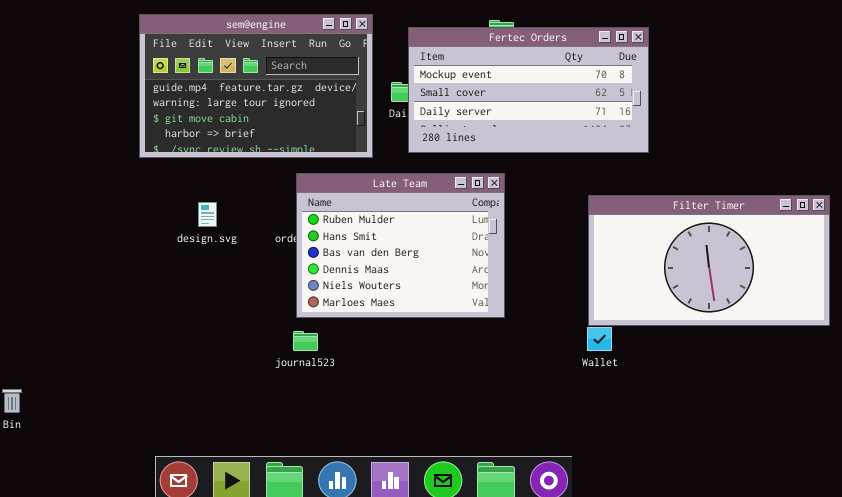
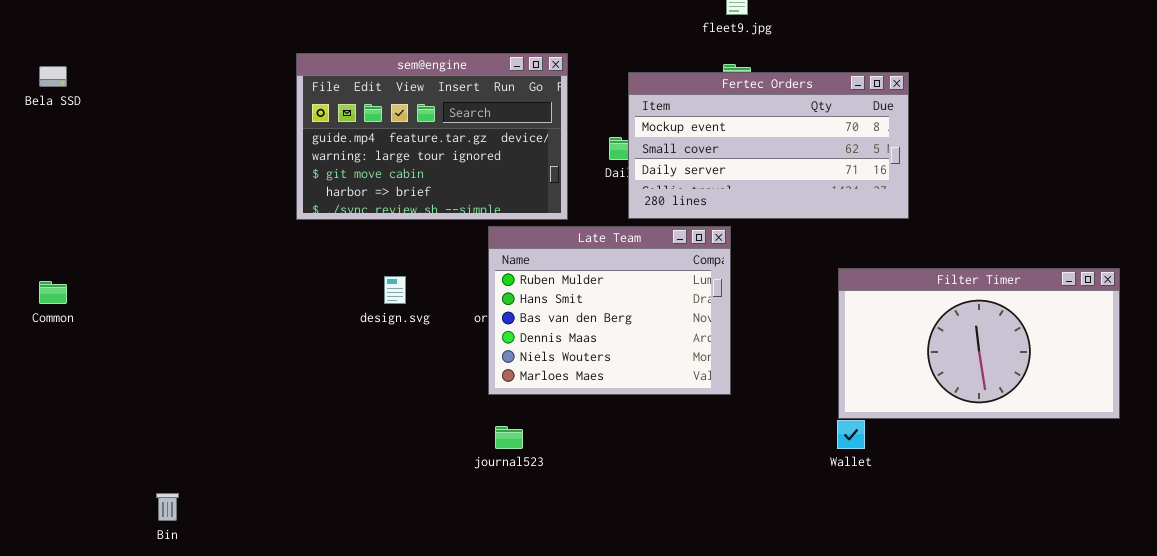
sem@engine: [139,14,373,158] -> [296,53,568,220], moved
Late Team: [296,173,505,318] -> [488,226,731,395], moved

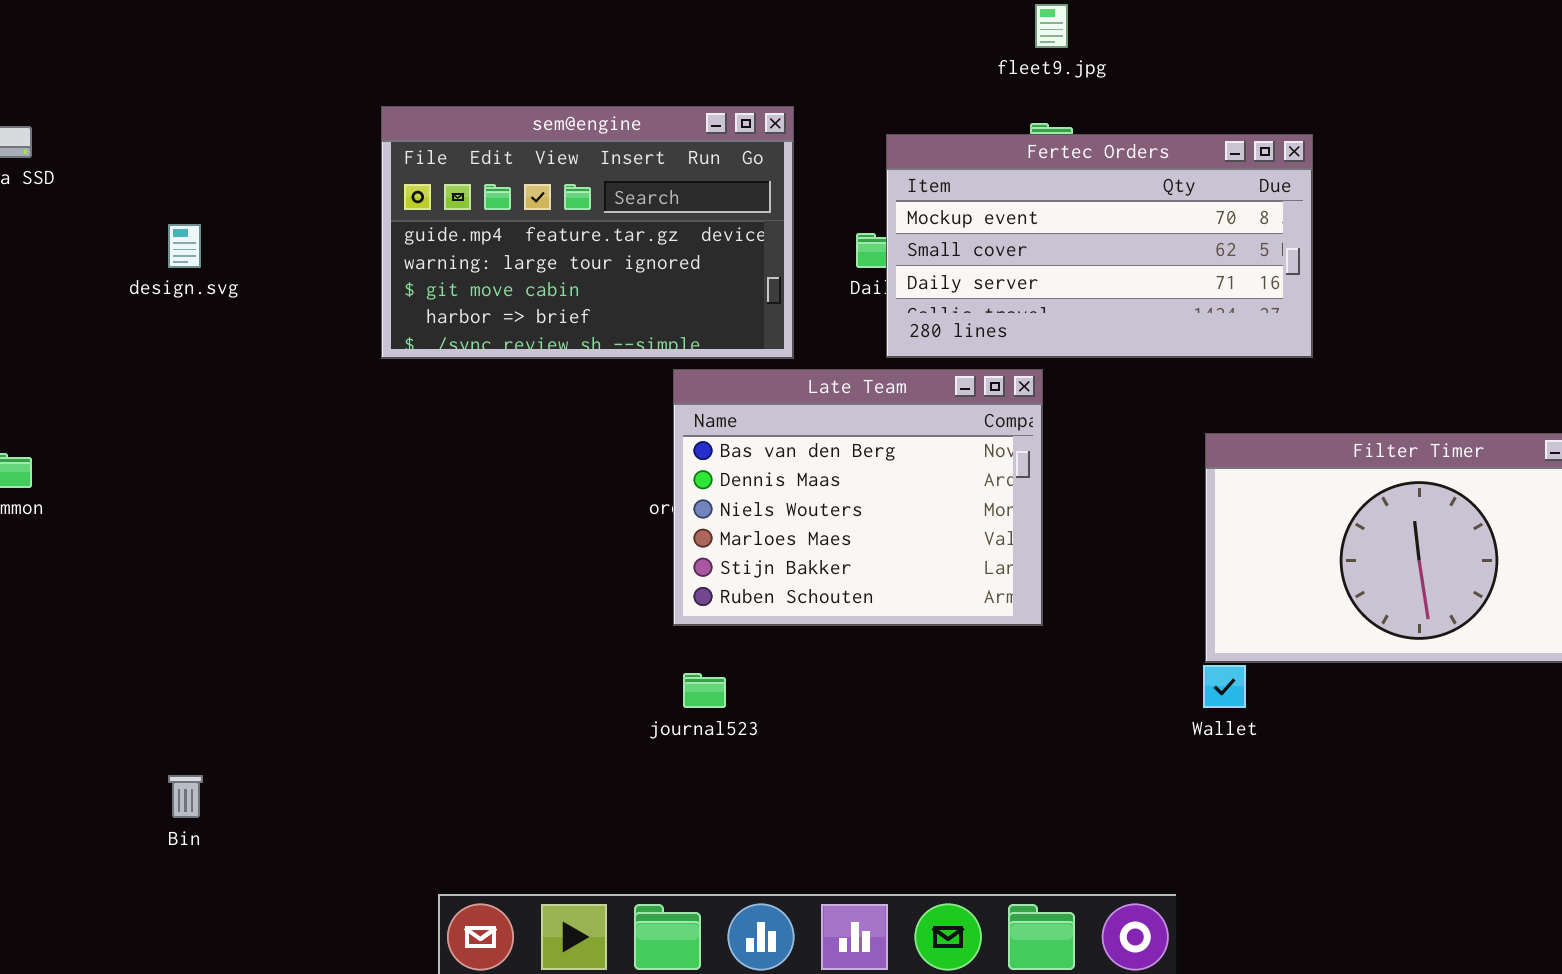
Late Team: [488,226,731,395] -> [673,369,1043,626], scrolled down 2 rows
design.svg: [384,276,406,304] -> [168,224,201,268], moved

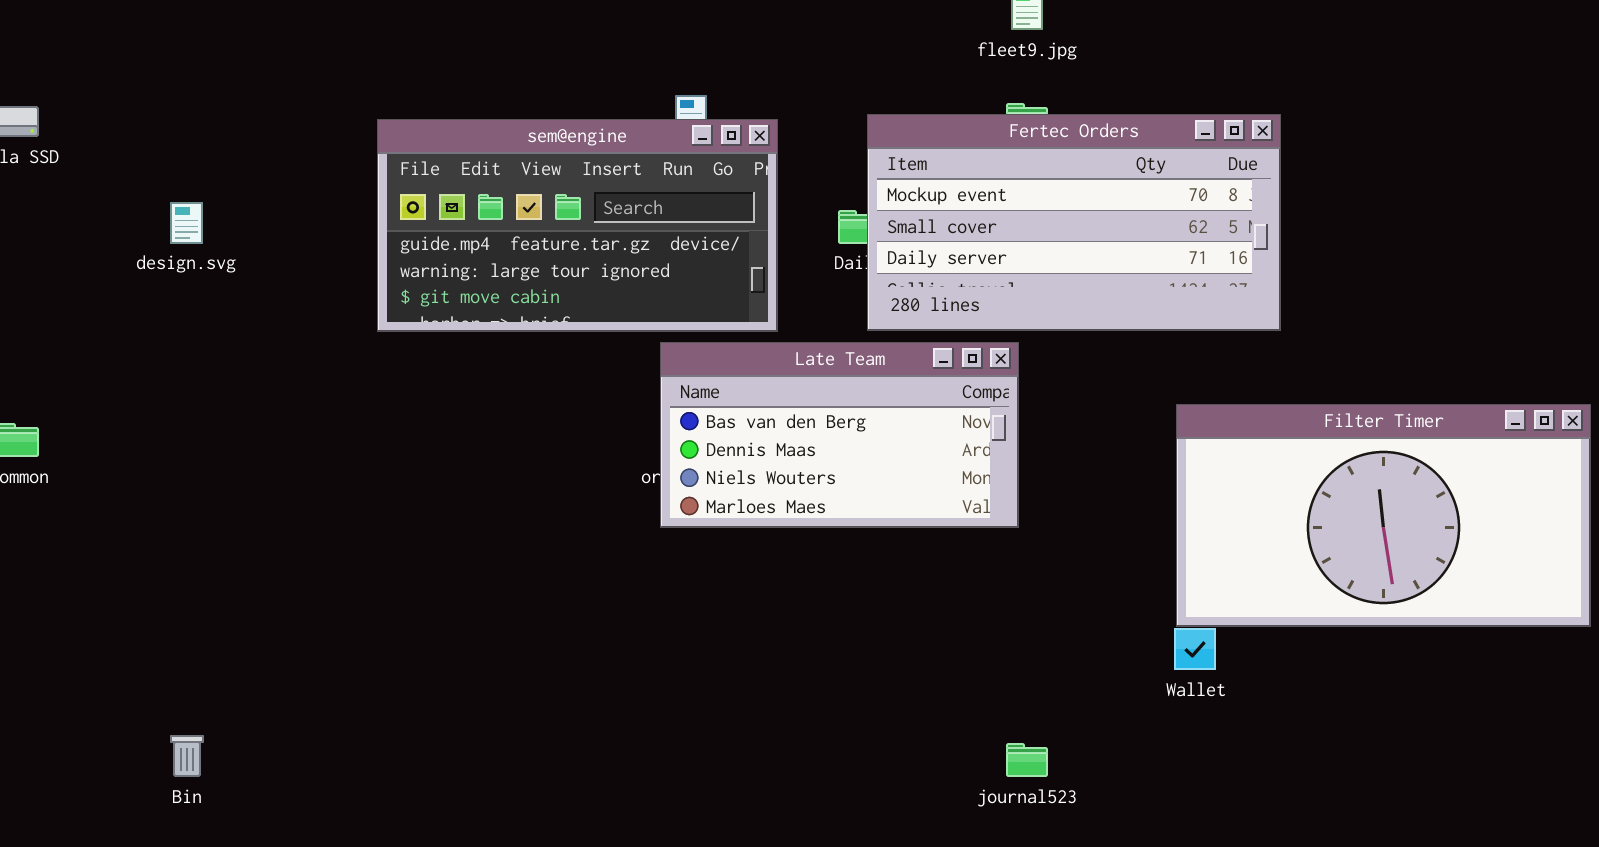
sem@engine: [381,106,794,359] -> [377,119,778,332], resized
Late Team: [673,369,1043,626] -> [660,342,1019,528], resized
journal523: [683,673,726,708] -> [1006,743,1048,777], moved

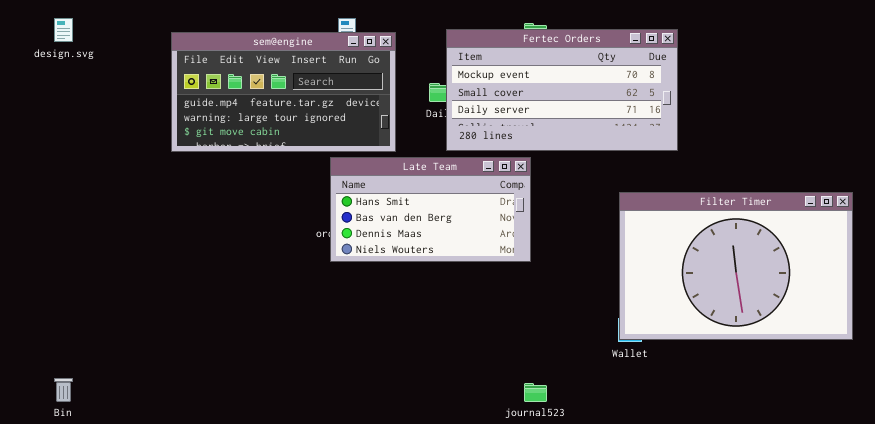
design.svg: [170,202,203,244] -> [54,18,73,42], moved
Late Team: [660,342,1019,528] -> [330,157,531,262], scrolled up 1 row
Filter Timer: [1176,404,1591,627] -> [619,192,853,340], resized

